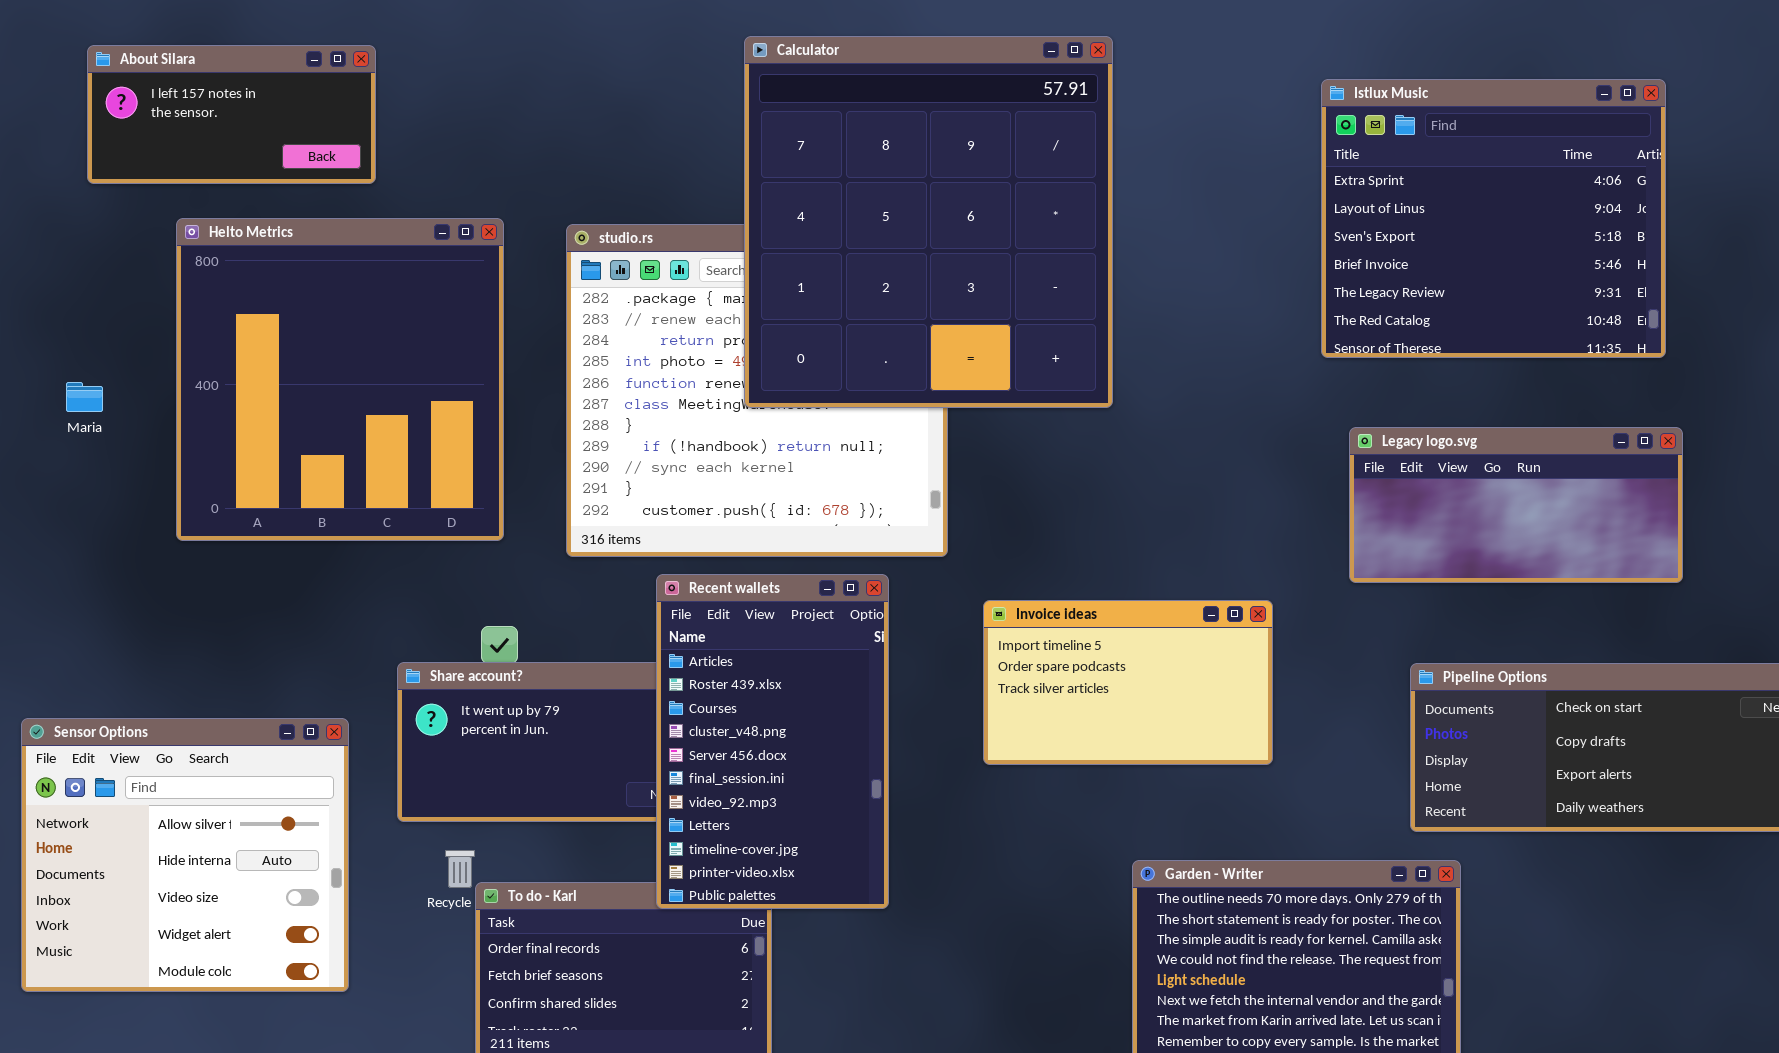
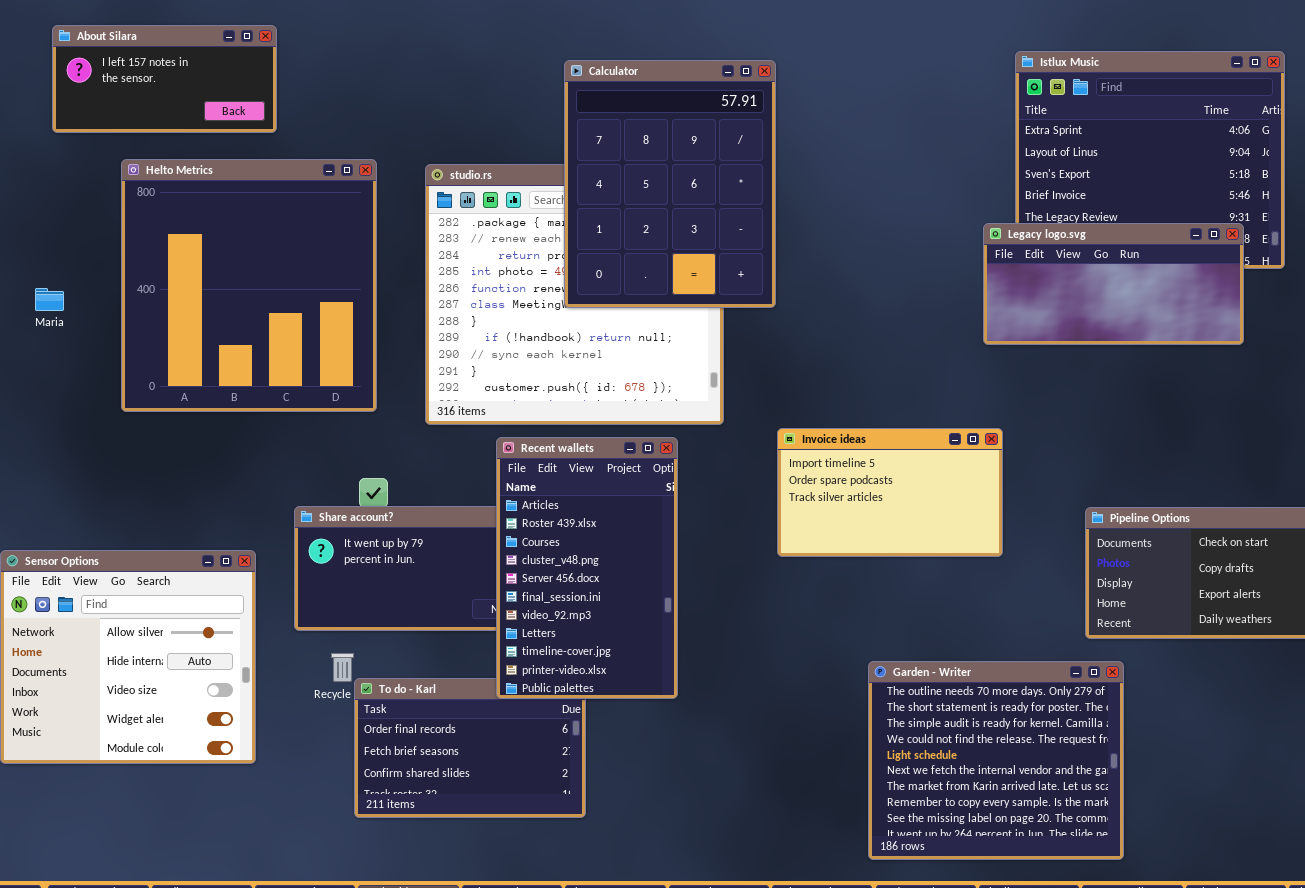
Calculator: [744,36,1113,408] -> [564,60,776,308], resized
Legacy logo.svg: [1349,427,1683,583] -> [983,223,1244,345], moved
Invoice ideas: [983,600,1273,765] -> [777,428,1003,557], moved

